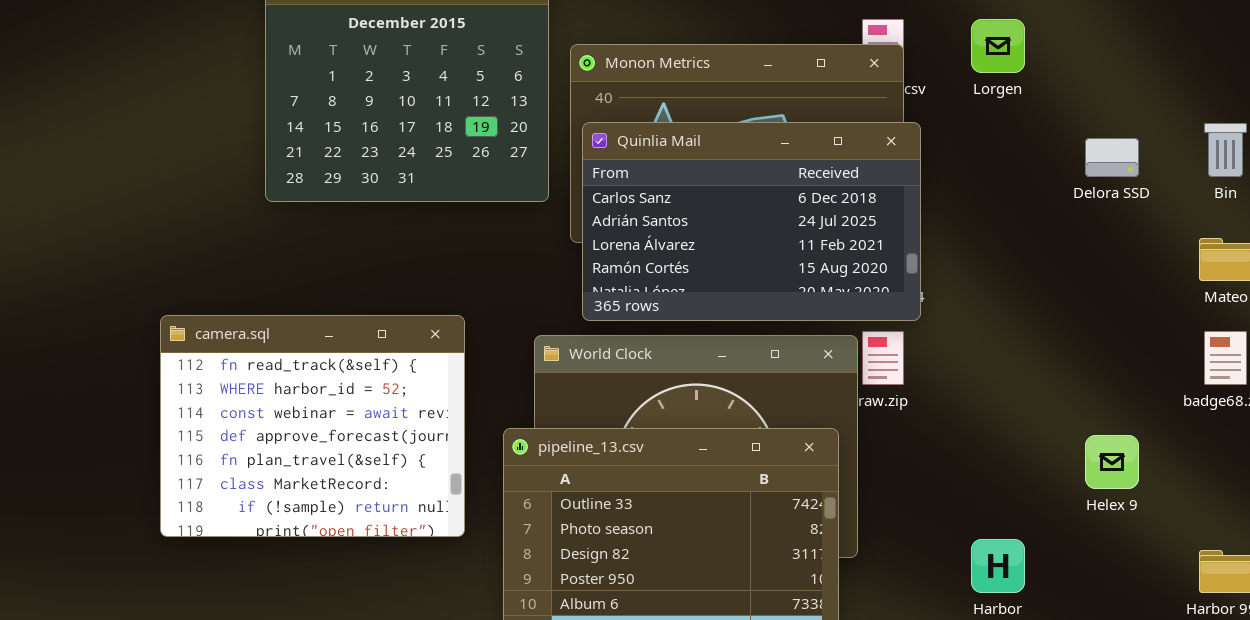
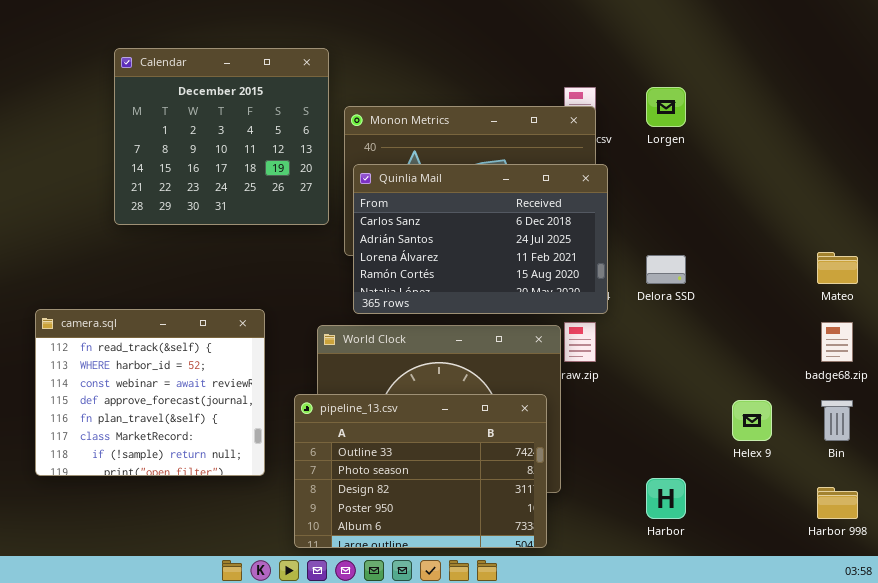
Bin: [1204,123,1247,177] -> [821,400,853,441], moved
Delora SSD: [1085,138,1139,177] -> [646,255,686,284], moved

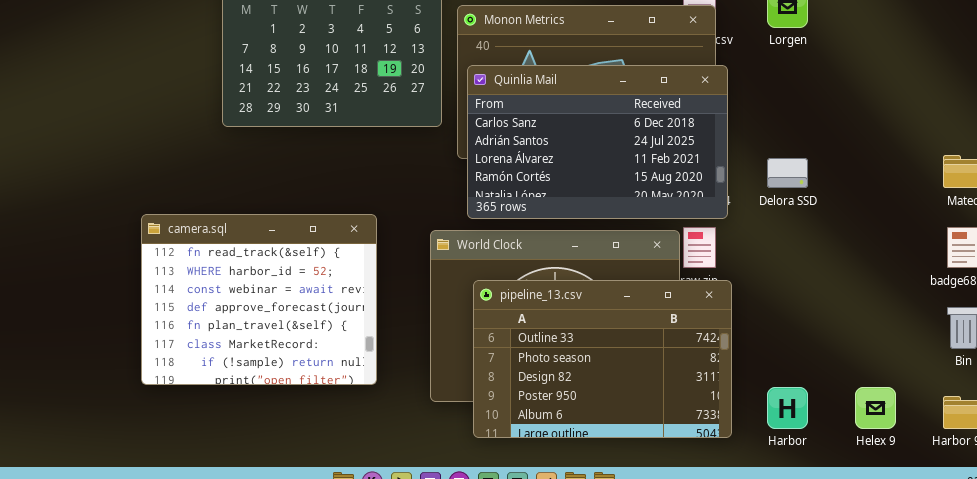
pipeline_13.csv: [294,394,547,548] -> [473,280,732,438], moved
Helex 9: [732,400,772,441] -> [855,387,896,429], moved

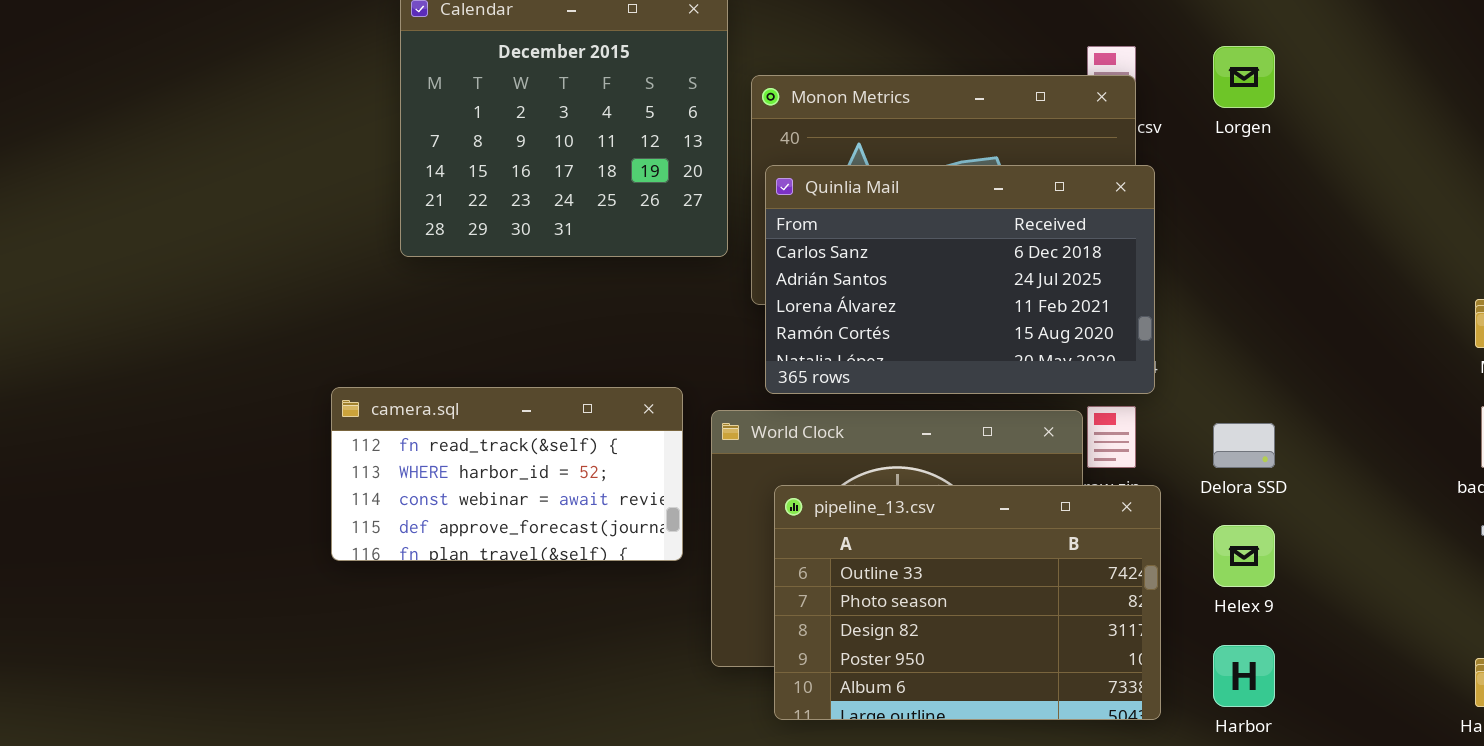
Delora SSD: [767,158,808,188] -> [1213,423,1275,468], moved
camera.sql: [141,214,377,385] -> [331,387,683,561], moved, resized
Helex 9: [855,387,896,429] -> [1213,525,1275,587], moved

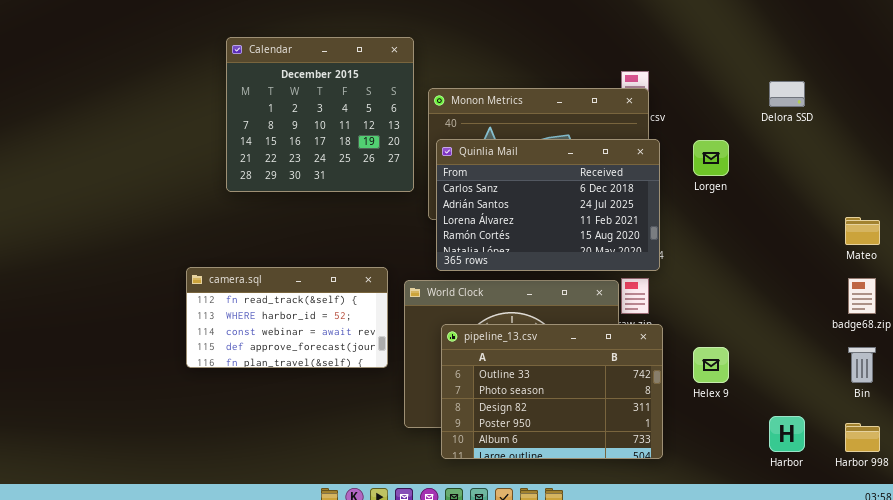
Lorgen: [1213,46,1275,108] -> [693,140,729,176], moved
Delora SSD: [1213,423,1275,468] -> [769,81,805,107], moved
Harbor: [1213,645,1275,707] -> [769,416,805,452], moved

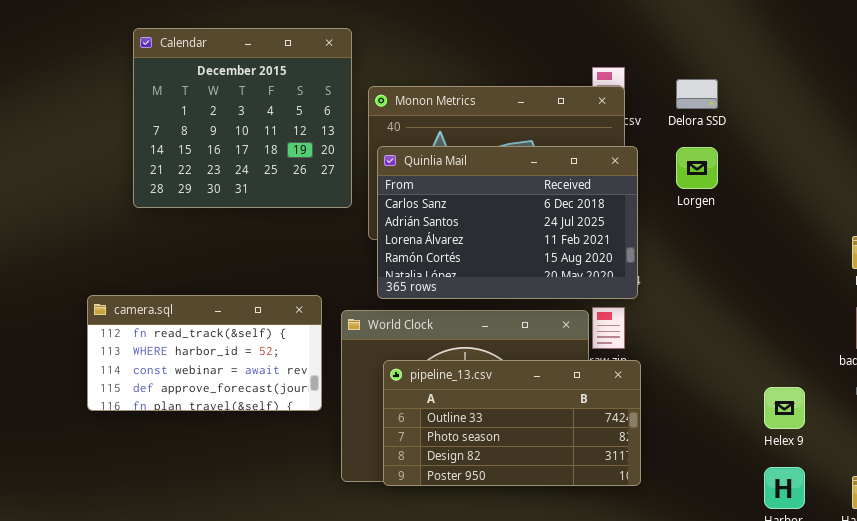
Delora SSD: [769,81,805,107] -> [676,79,718,109], moved
pipeline_13.csv: [441,324,663,459] -> [383,360,641,486], resized
Helex 9: [693,347,729,383] -> [764,387,805,429], moved

